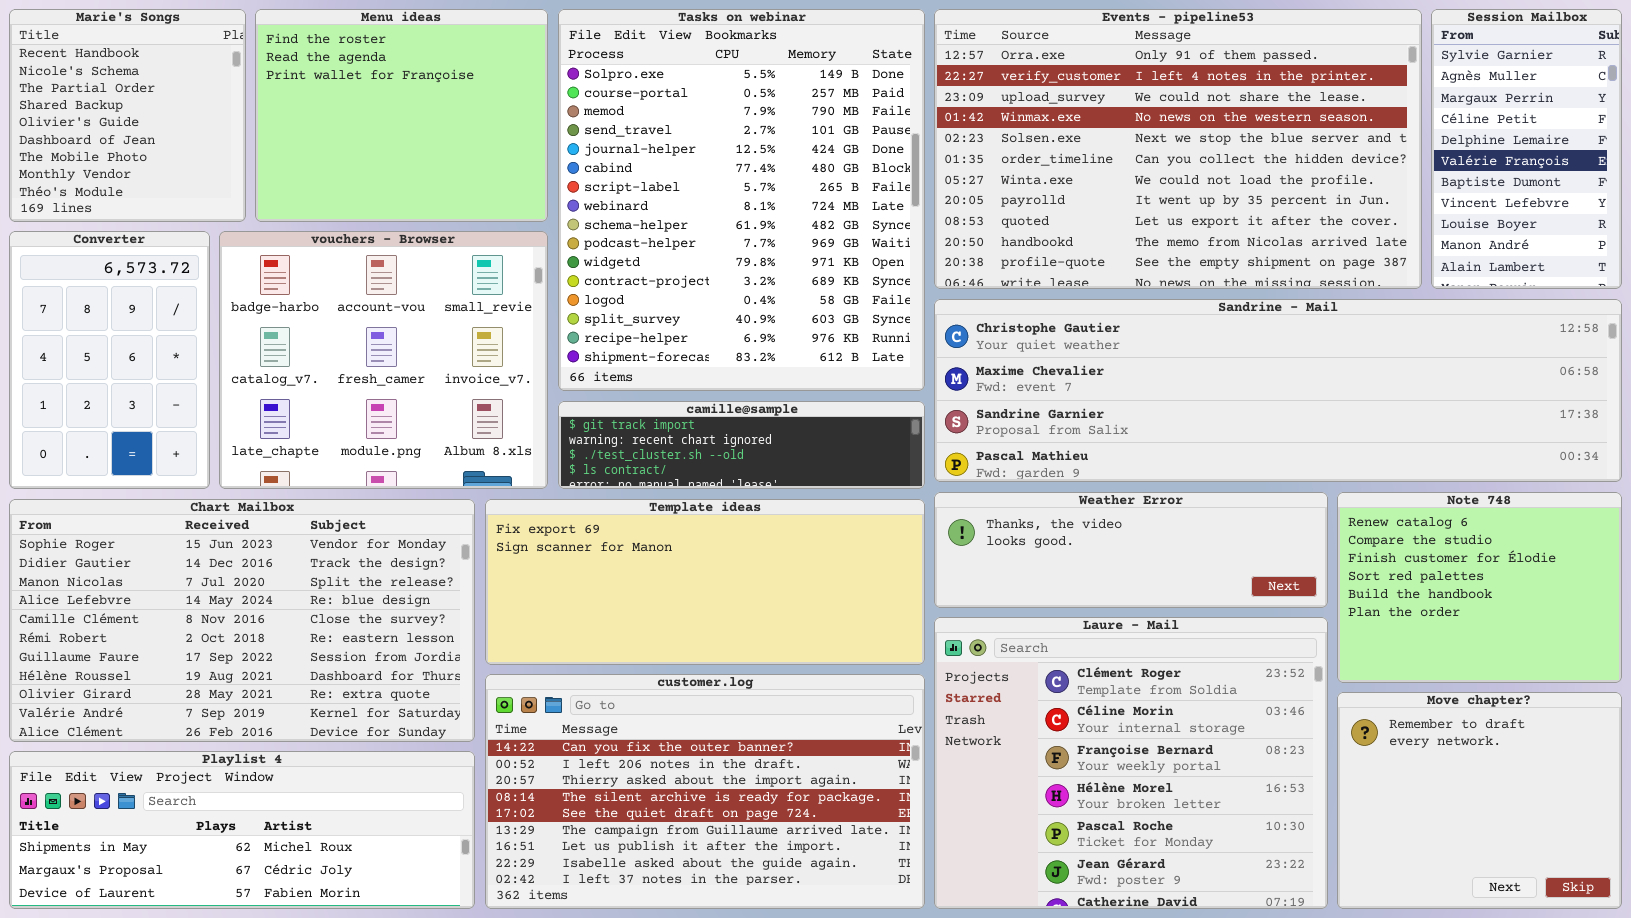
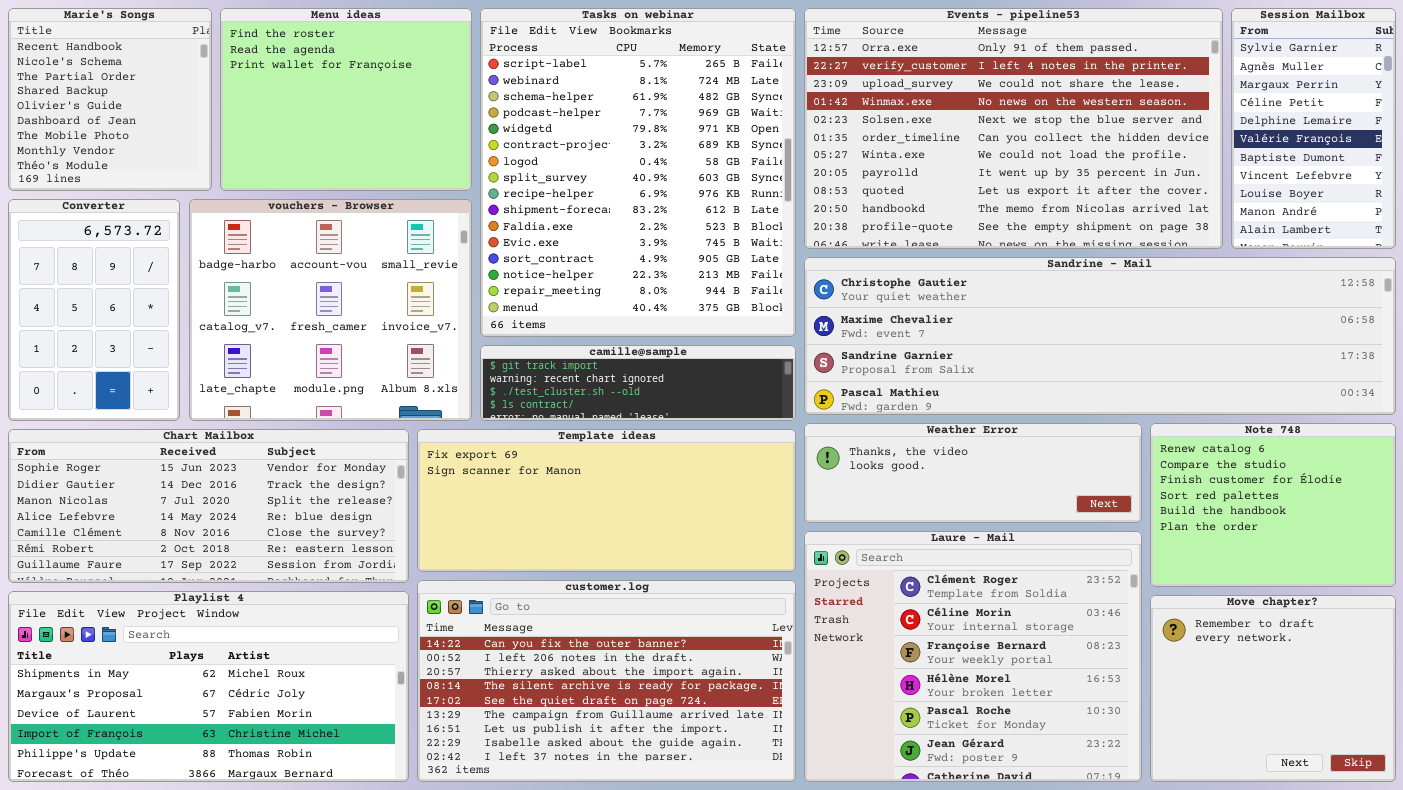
Tasks on webinar: [558,9,925,391] -> [480,8,796,337], scrolled down 6 rows
Chart Mailbox: [9,499,475,742] -> [8,429,409,583], resized
Playlist 4: [9,751,475,909] -> [8,591,409,782], resized

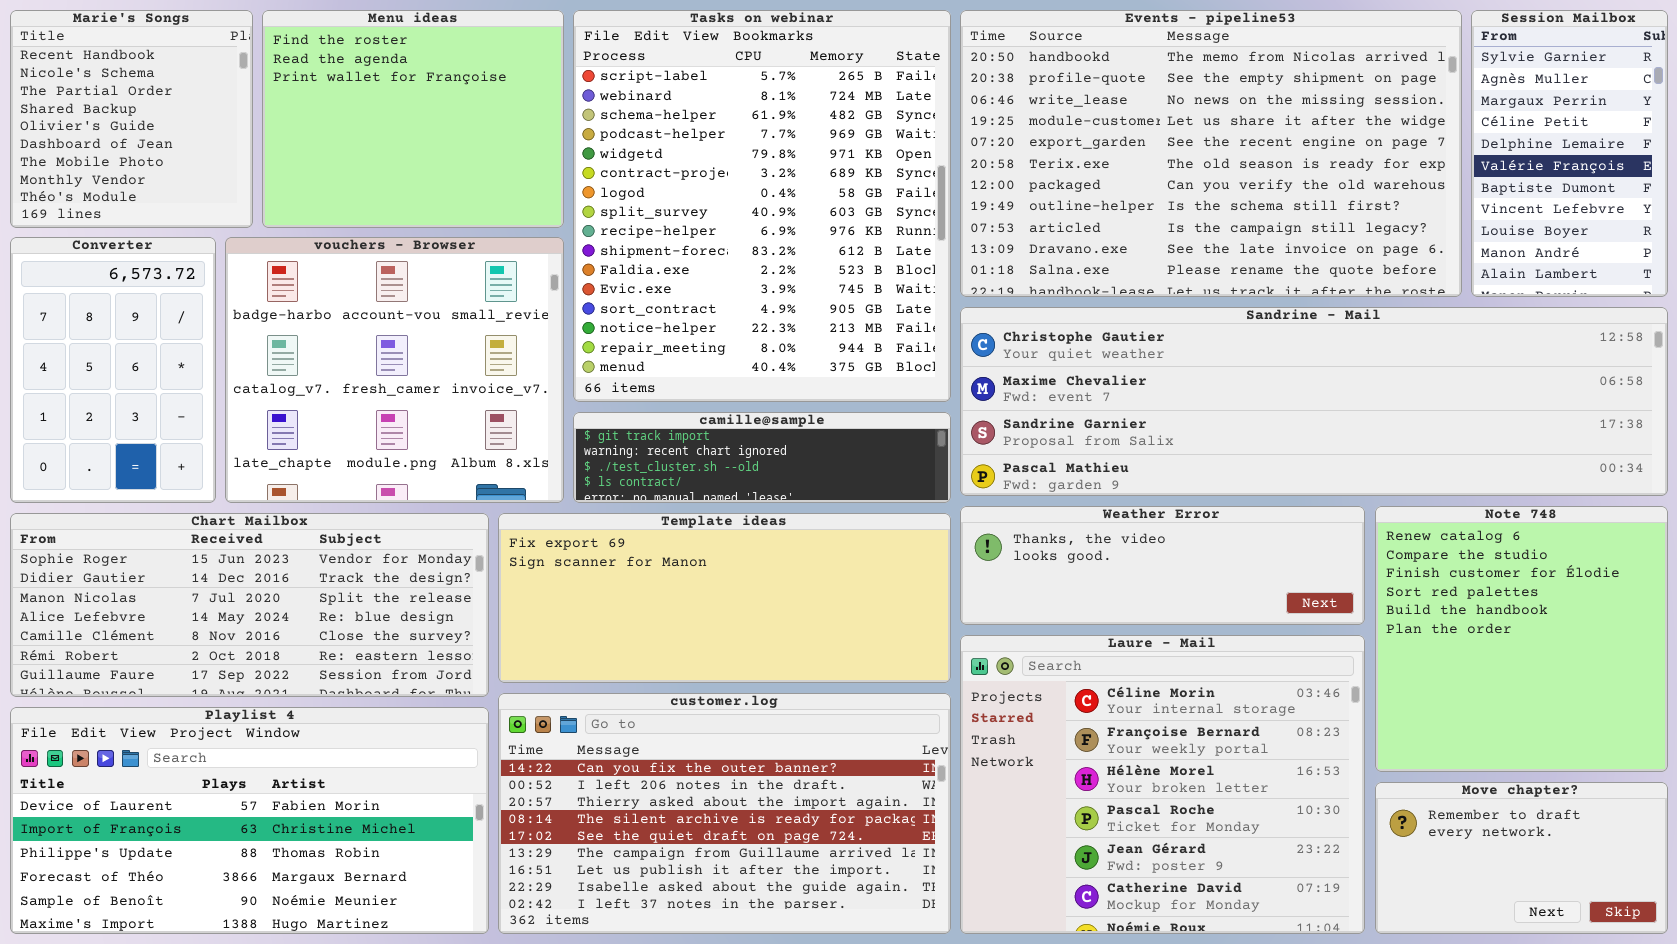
Events - pipeline53: [804,8,1223,249] -> [960,10,1462,297], scrolled down 9 rows
Note 748: [1150,423,1396,587] -> [1375,506,1668,772], resized
Laure - Mail: [804,531,1142,782] -> [960,635,1365,934], scrolled down 1 row
Playlist 4: [8,591,409,782] -> [10,707,489,934], scrolled down 2 rows
Move chapter?: [1150,595,1396,782] -> [1375,782,1668,934], resized

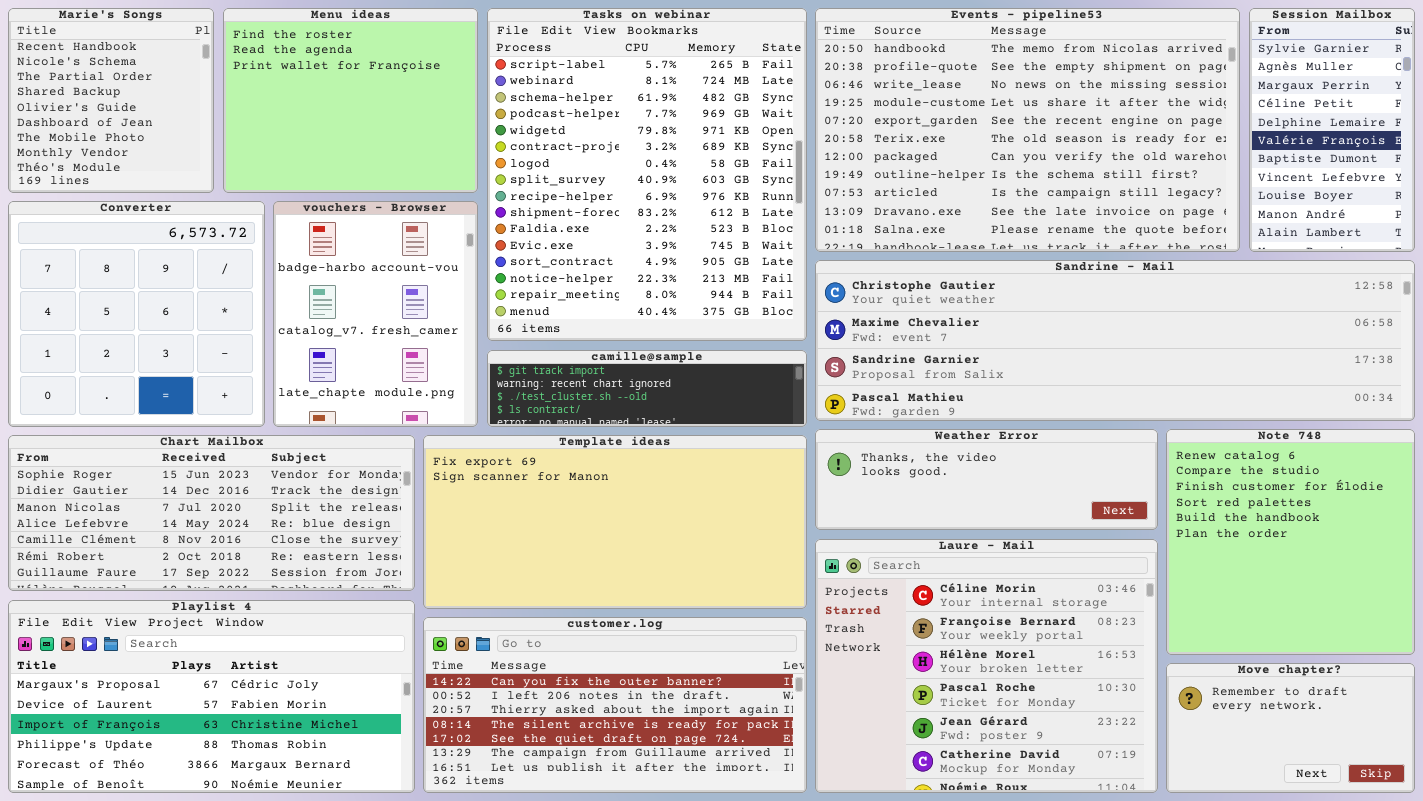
Converter: [10,237,216,503] -> [8,201,265,427], resized
vouchers - Browser: [225,237,564,503] -> [273,201,478,427], resized
Template ideas: [498,513,951,683] -> [423,435,807,609], resized
customer.log: [498,693,951,934] -> [423,617,807,793], resized
Playlist 4: [10,707,489,934] -> [8,600,415,793], scrolled up 1 row

